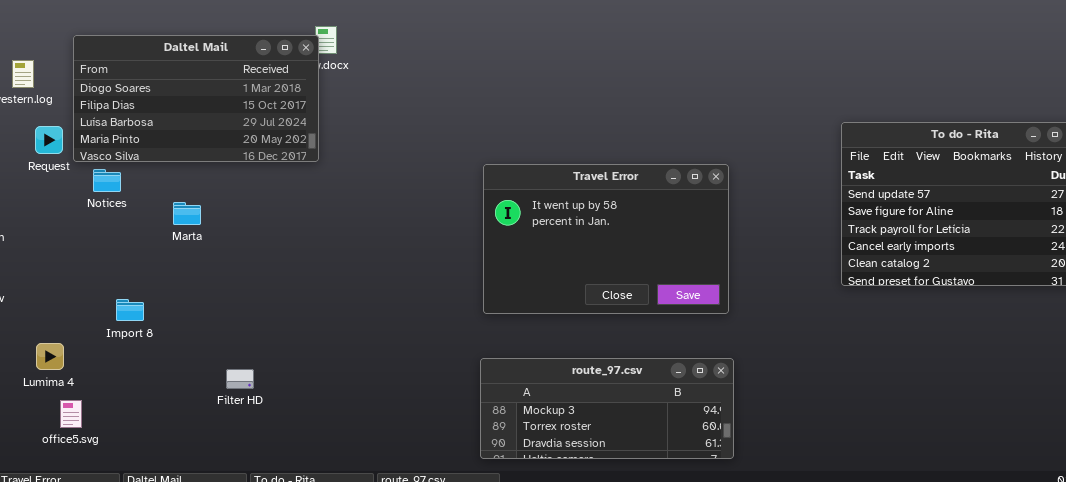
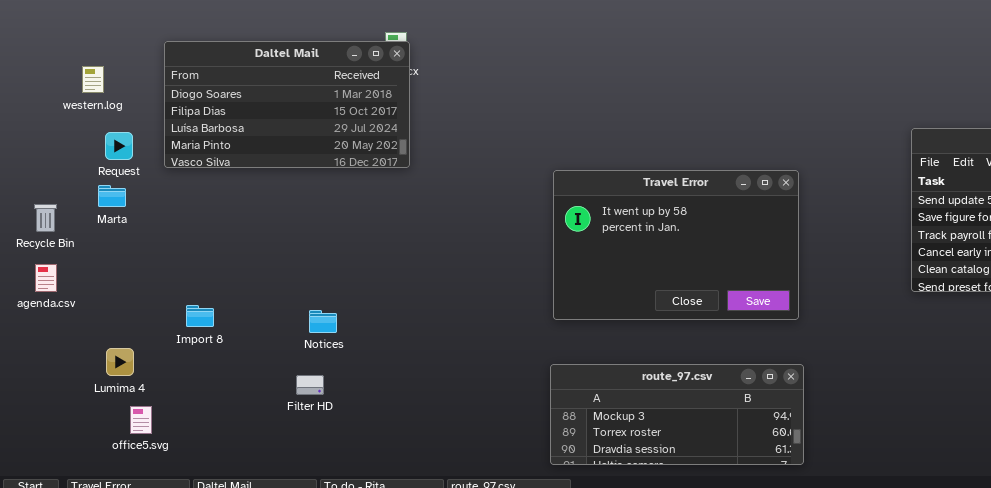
Daltel Mail: [73,35,319,162] -> [164,41,410,168], moved
Notices: [93,169,121,192] -> [309,310,337,333], moved
Marta: [173,202,201,225] -> [98,185,126,207], moved

